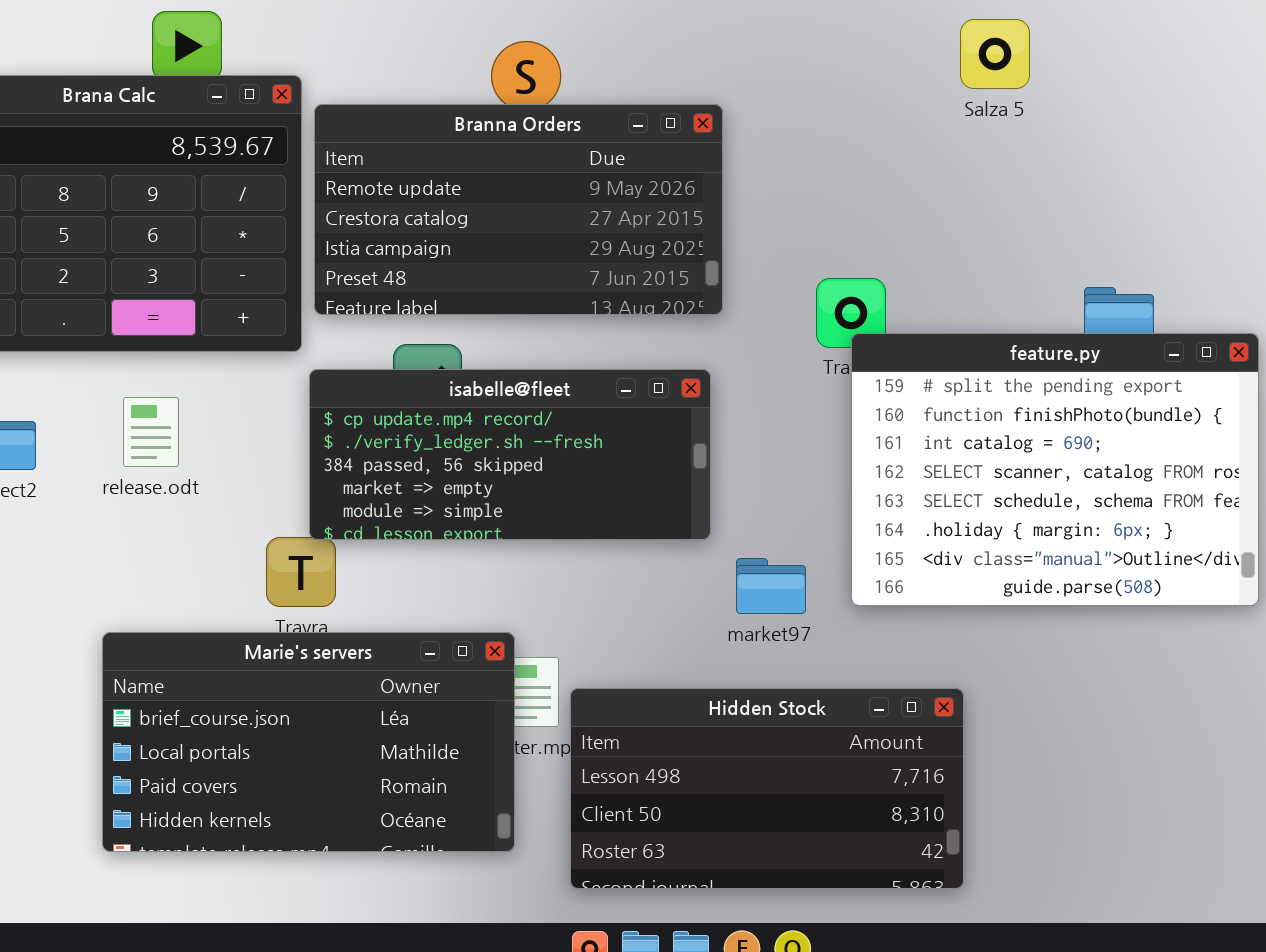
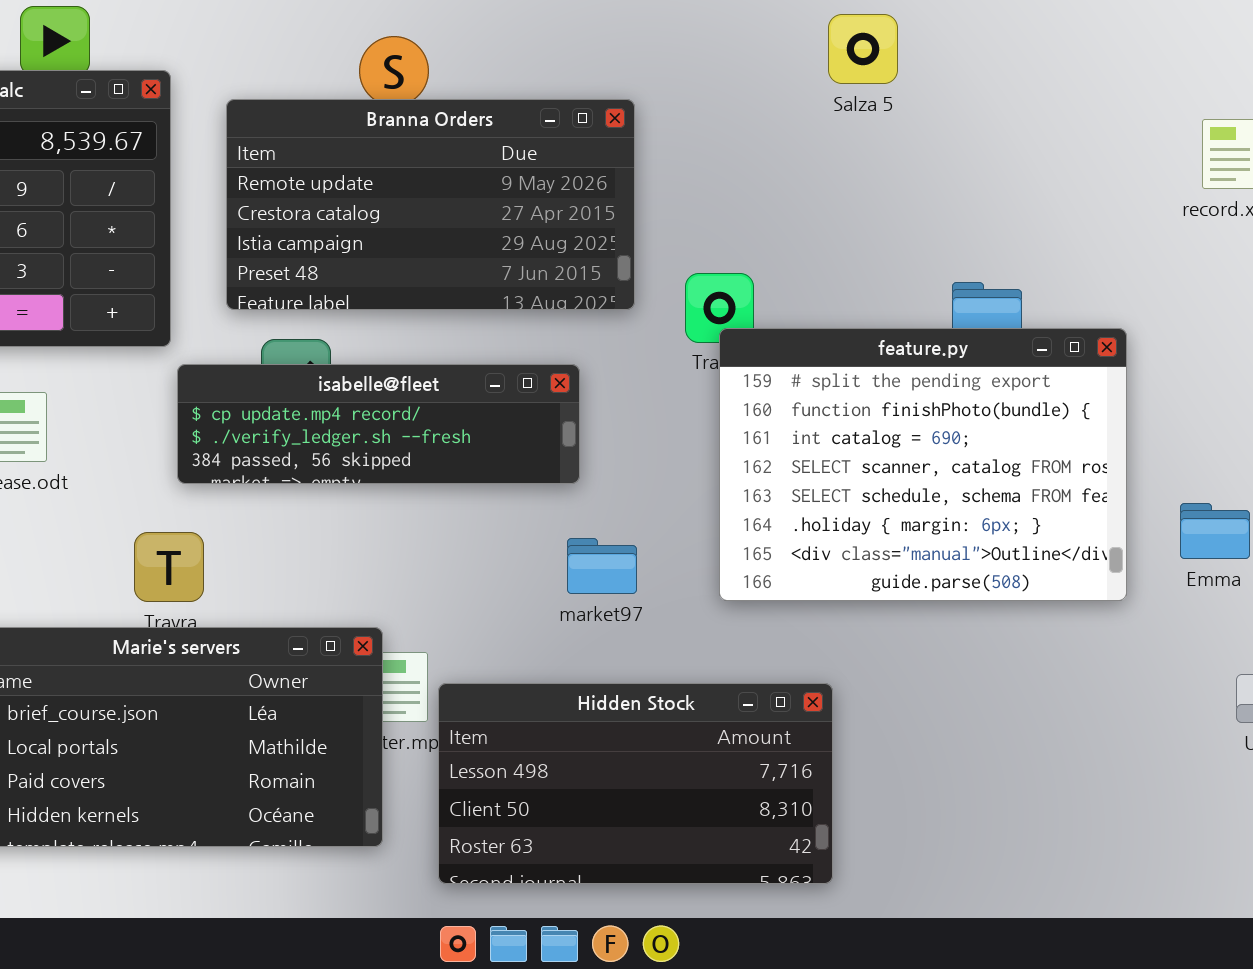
Branna Orders: [314,104,723,315] -> [226,99,635,310], moved
isabelle@fleet: [309,369,711,540] -> [177,364,580,484], resized
market97: [736,558,806,614] -> [567,538,637,594], moved

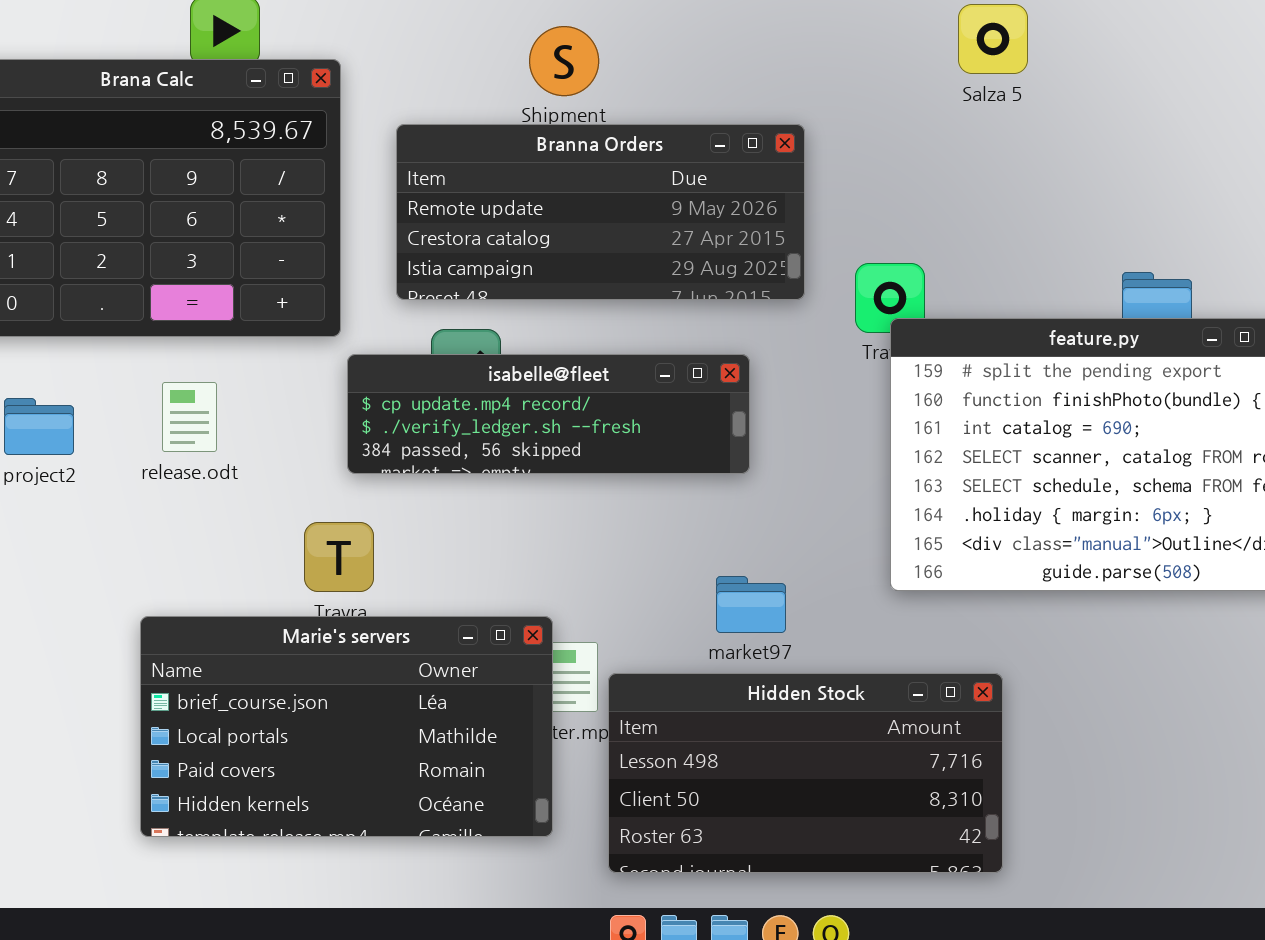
Salza 5: [828,14,898,84] -> [958,4,1028,74], moved
Branna Orders: [226,99,635,310] -> [396,124,805,300], resized
market97: [567,538,637,594] -> [716,576,786,633], moved

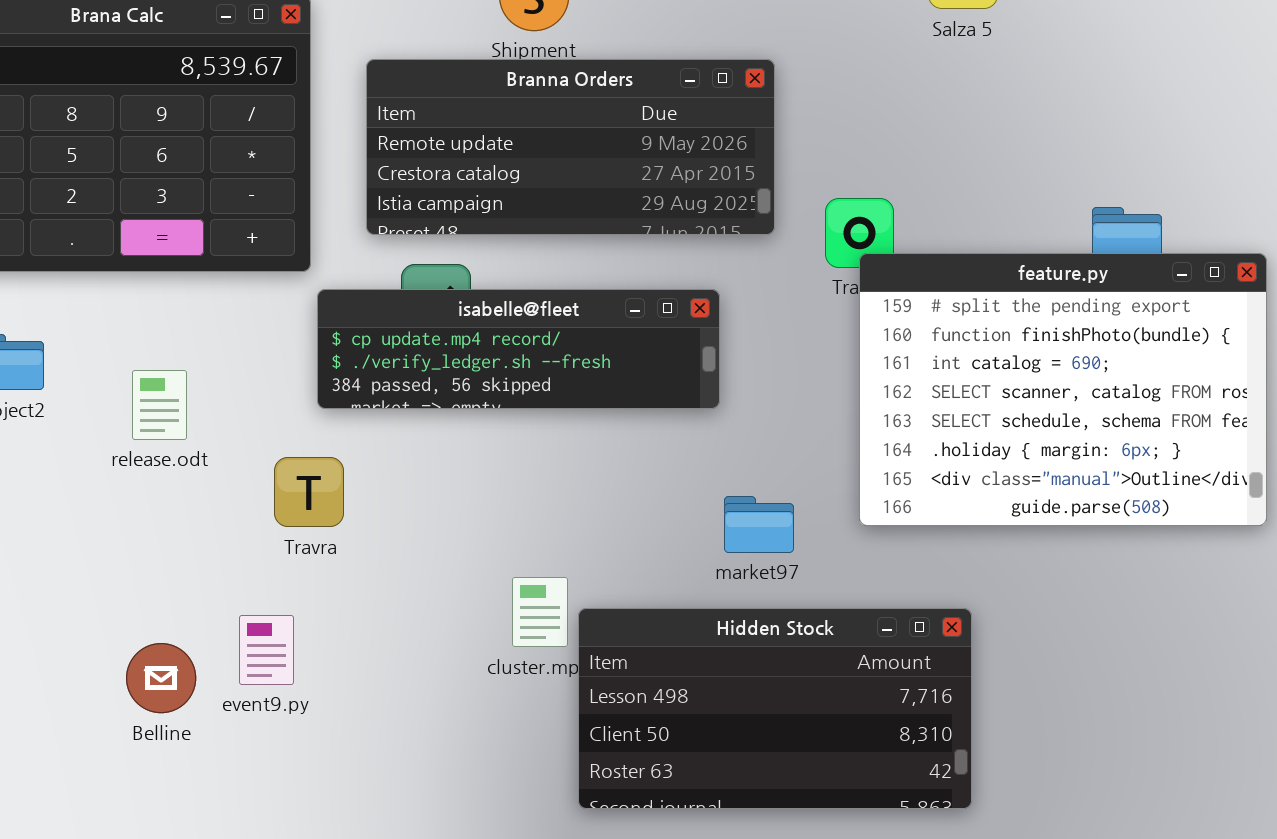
release.odt: [162,382,217,452] -> [132,370,187,440], moved
market97: [716,576,786,633] -> [724,496,794,553], moved
Marie's servers: [140,616,553,837] -> none, closed

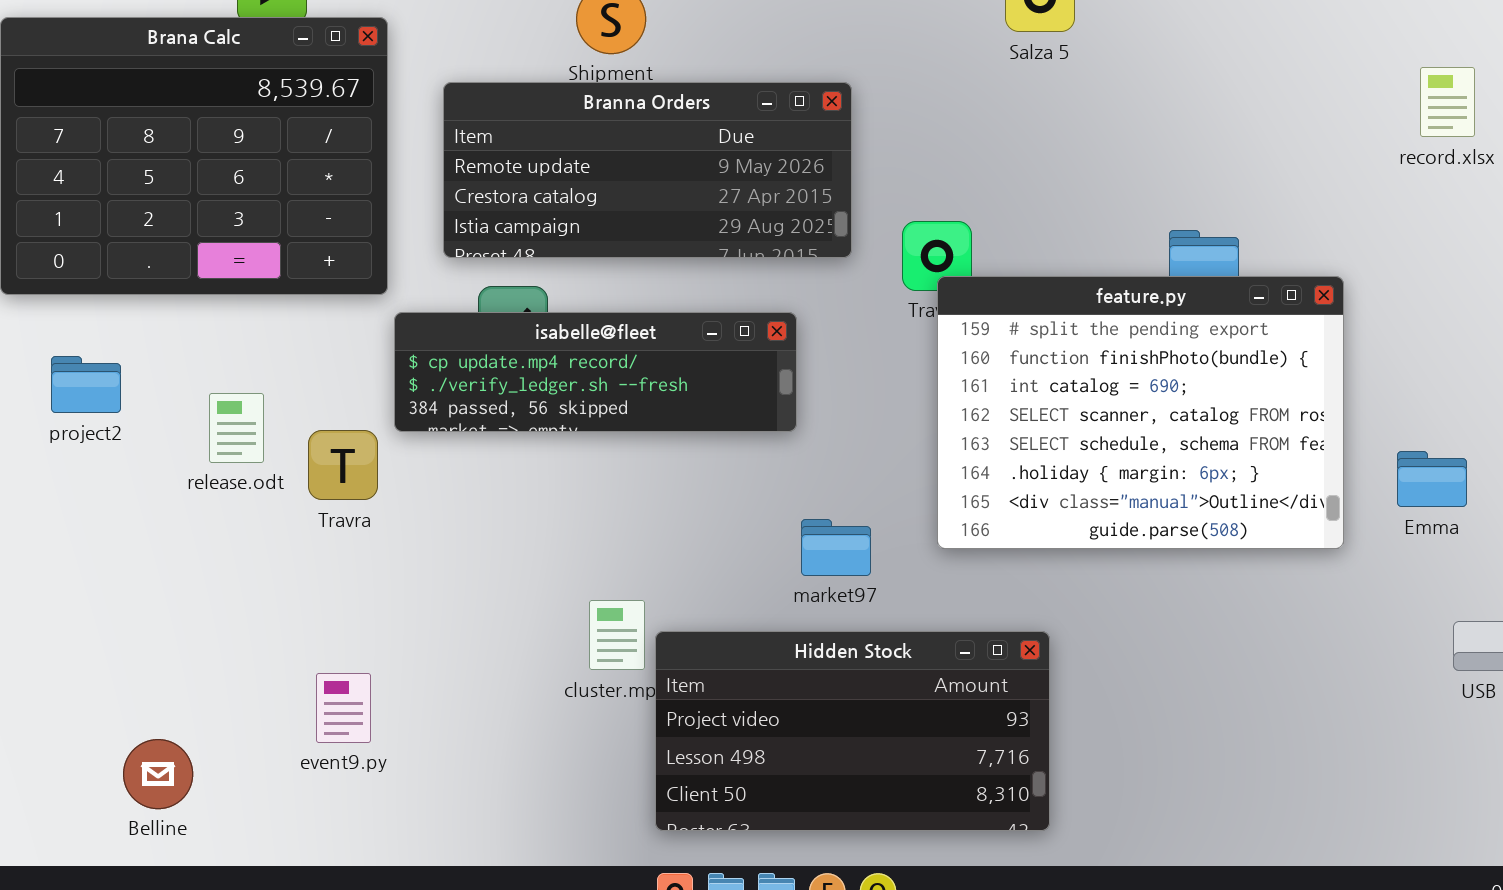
Travra: [274,457,344,527] -> [308,430,378,500], moved
Hidden Stock: [578,608,972,809] -> [655,631,1050,831], scrolled up 1 row
event9.py: [239,615,294,685] -> [316,673,371,743], moved
Belline: [126,643,196,713] -> [123,739,193,809], moved

